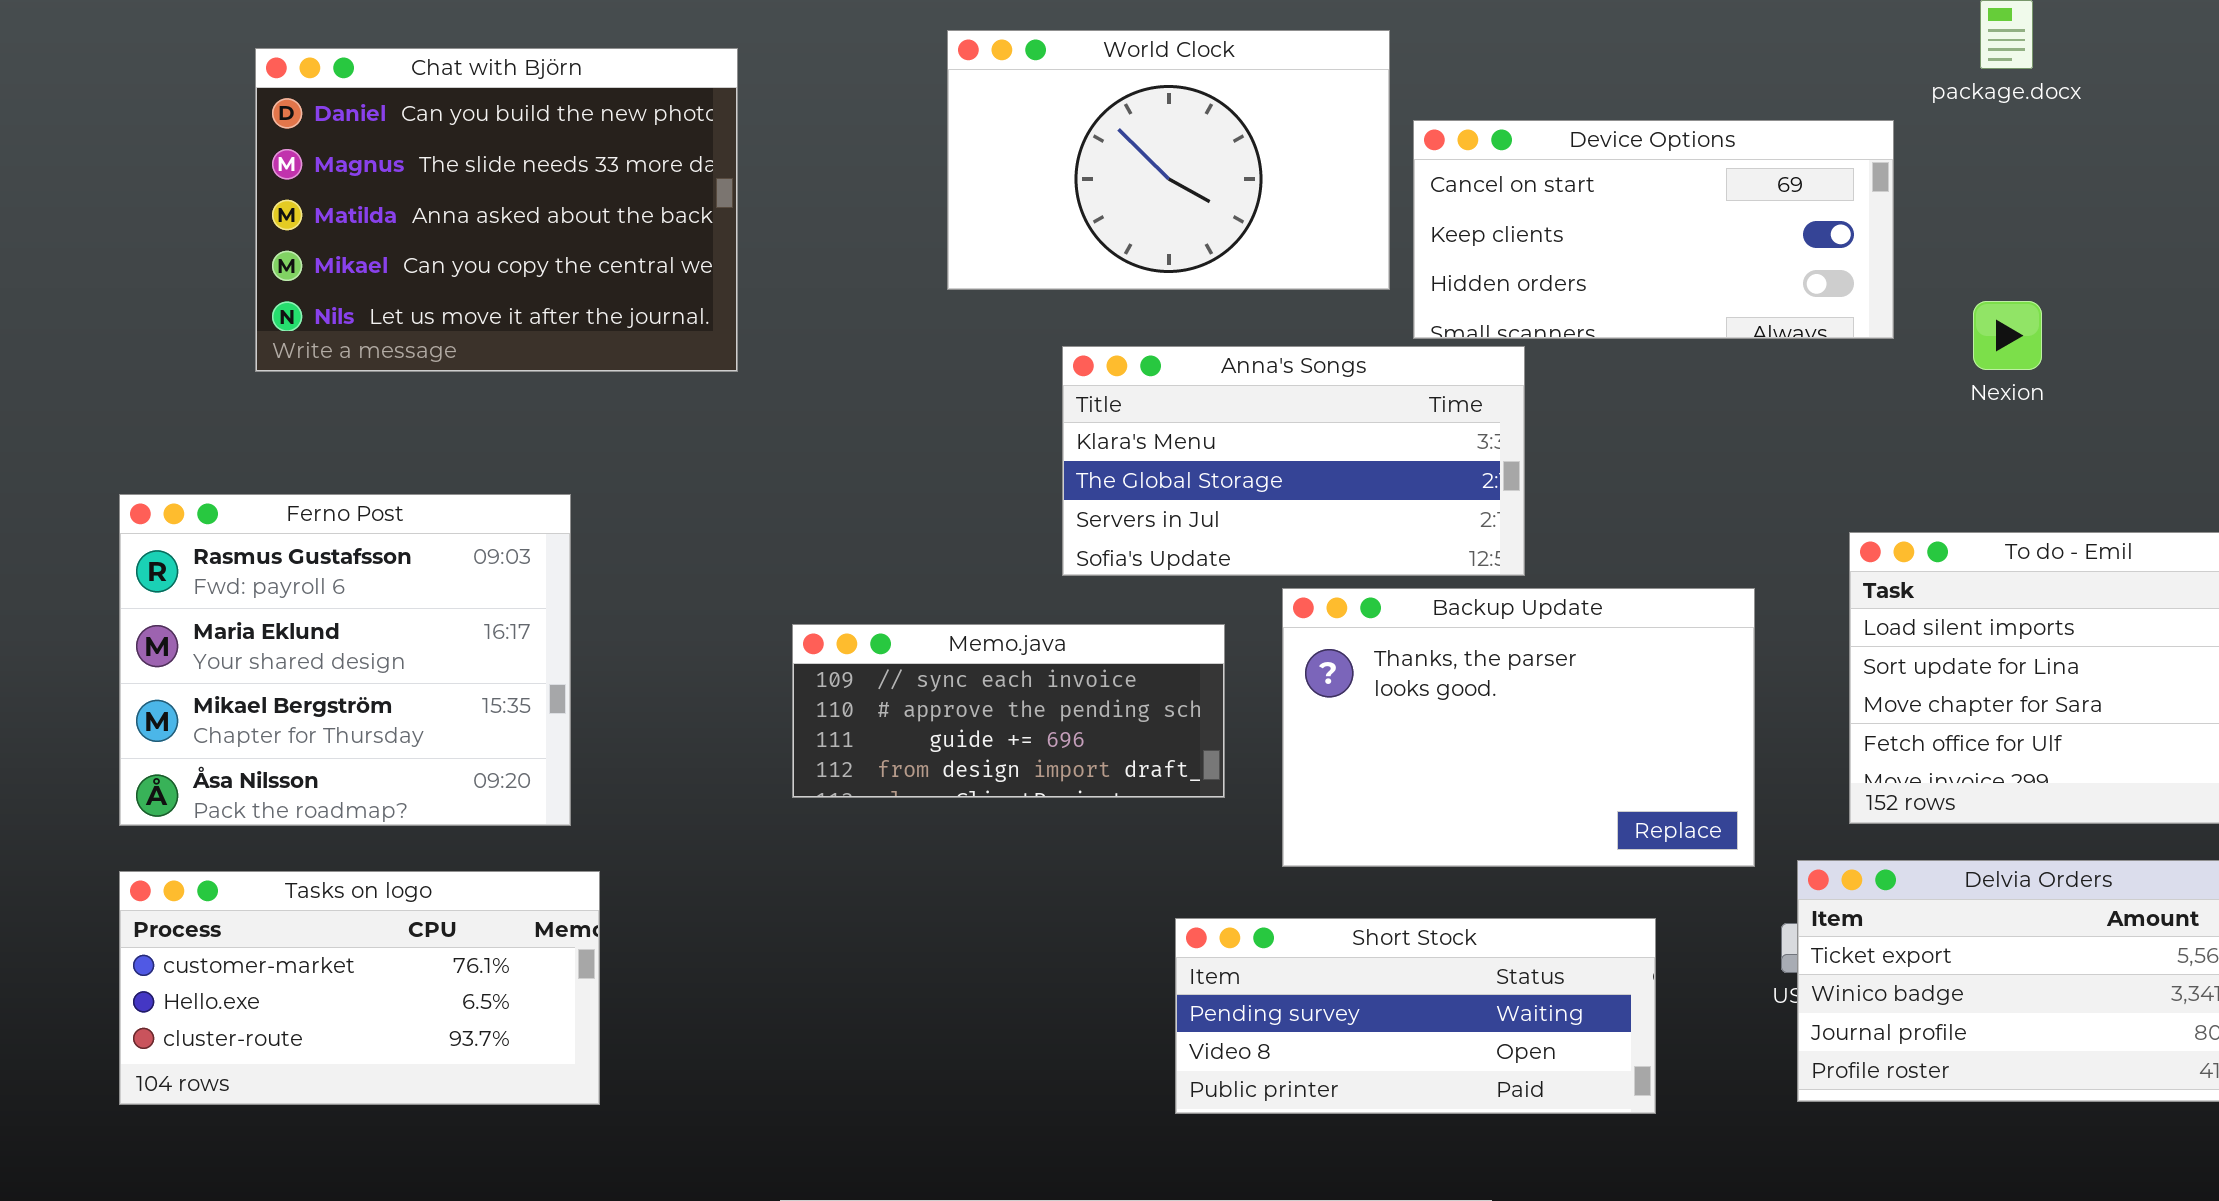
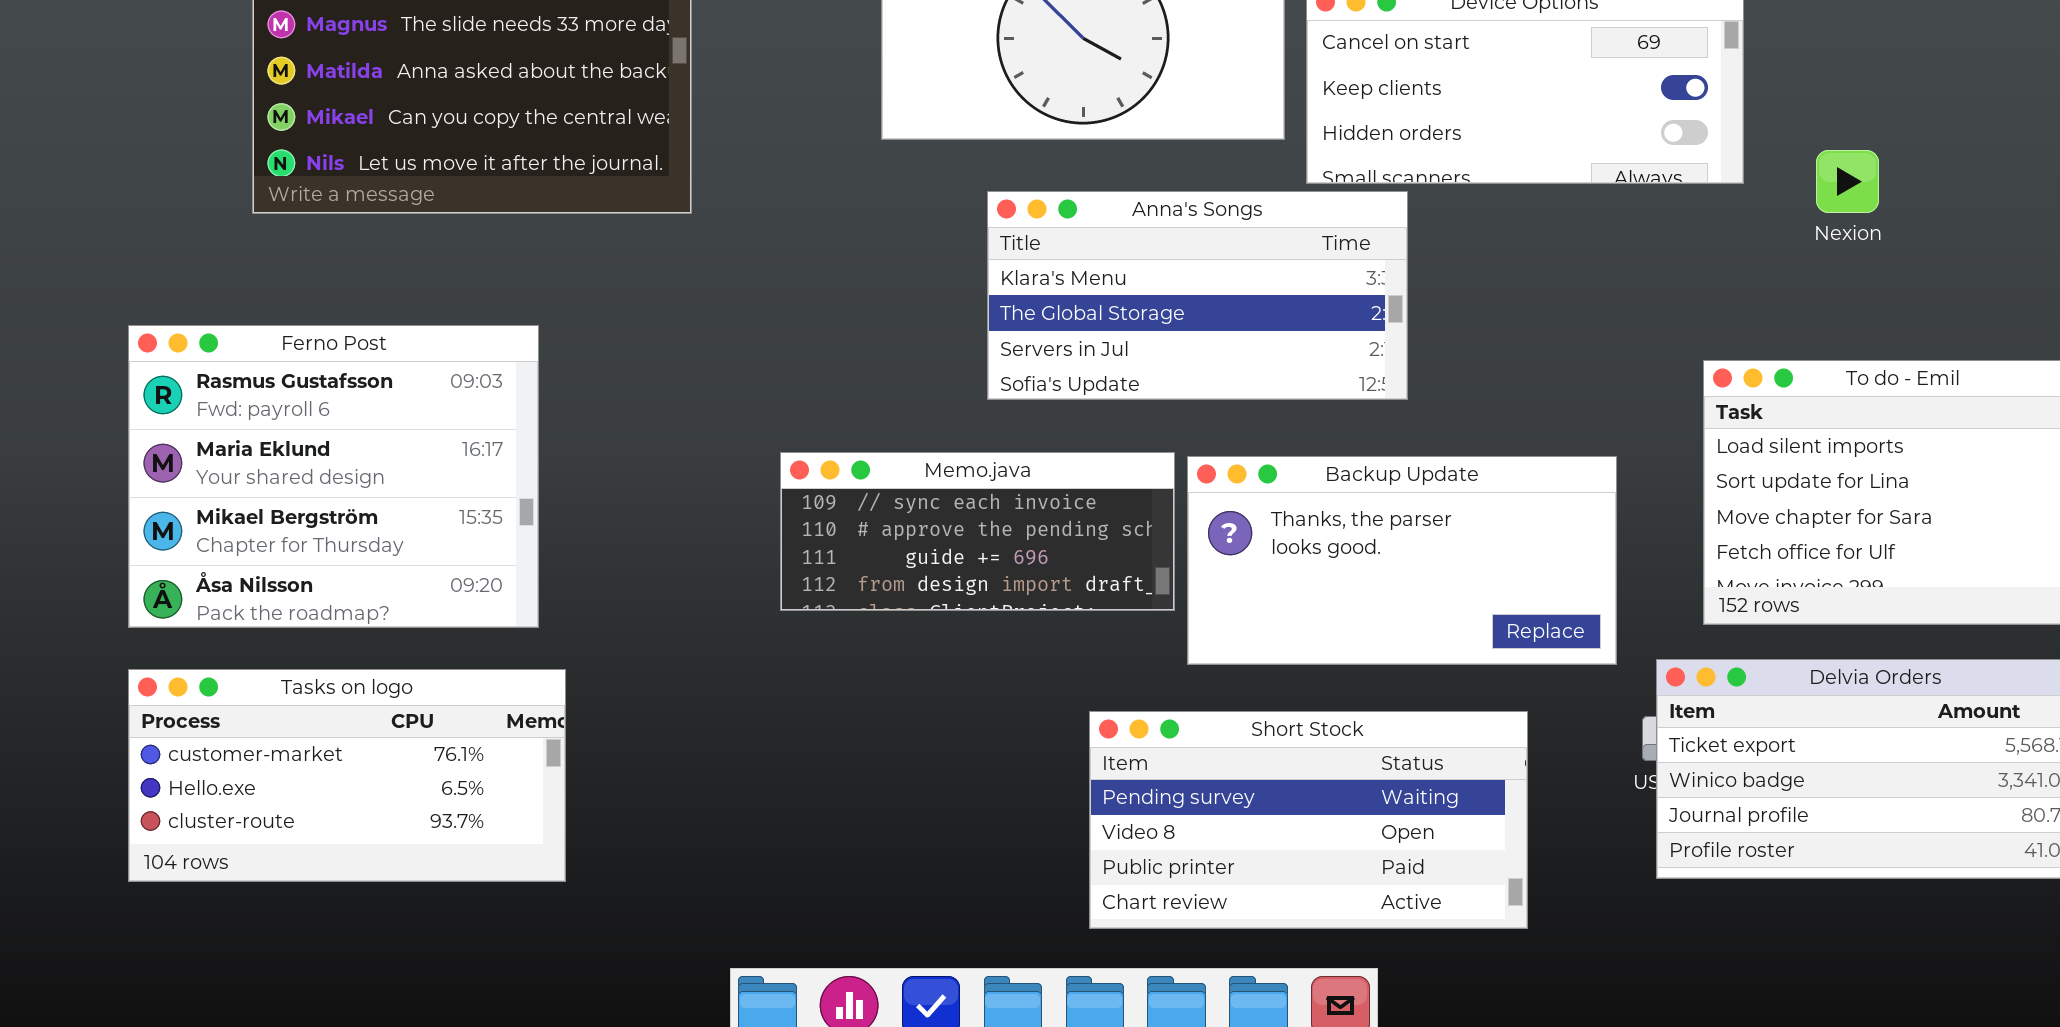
Backup Update: [1282,588,1755,867] -> [1187,456,1617,665], resized
Memo.java: [792,624,1225,798] -> [780,452,1175,611], moved
Short Stock: [1175,918,1656,1114] -> [1089,711,1528,929], resized

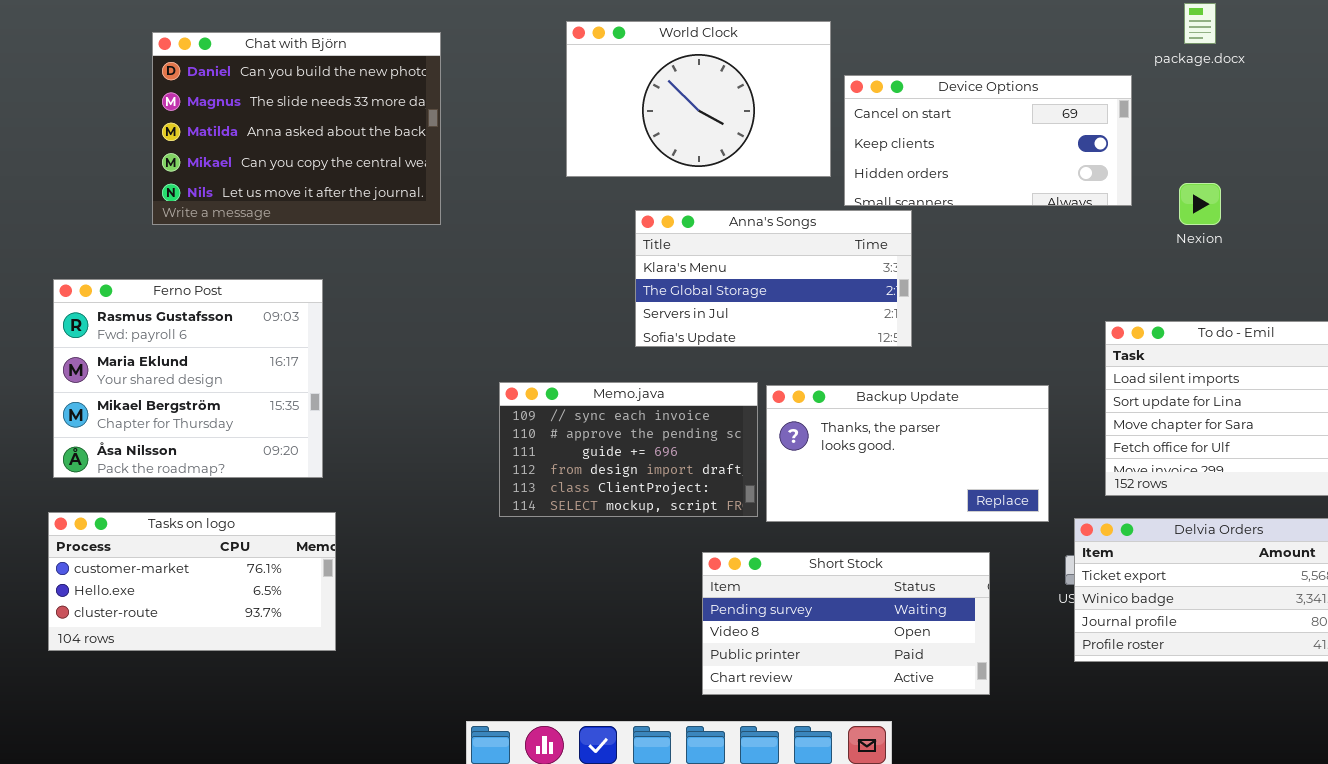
Ferno Post: [128,325,539,628] -> [53,279,323,478], moved
Memo.java: [780,452,1175,611] -> [499,382,758,517], resized
Tasks on logo: [128,669,566,882] -> [48,512,336,651], moved

